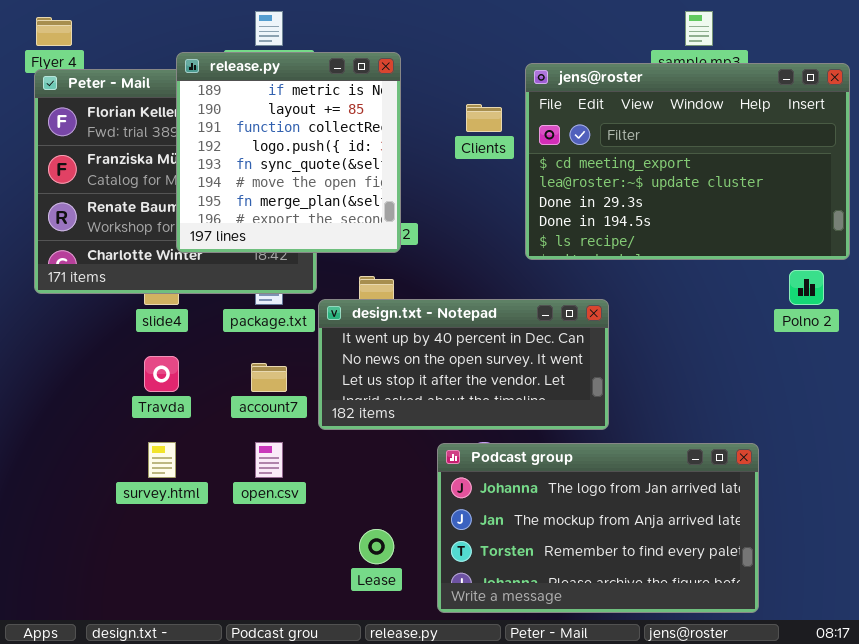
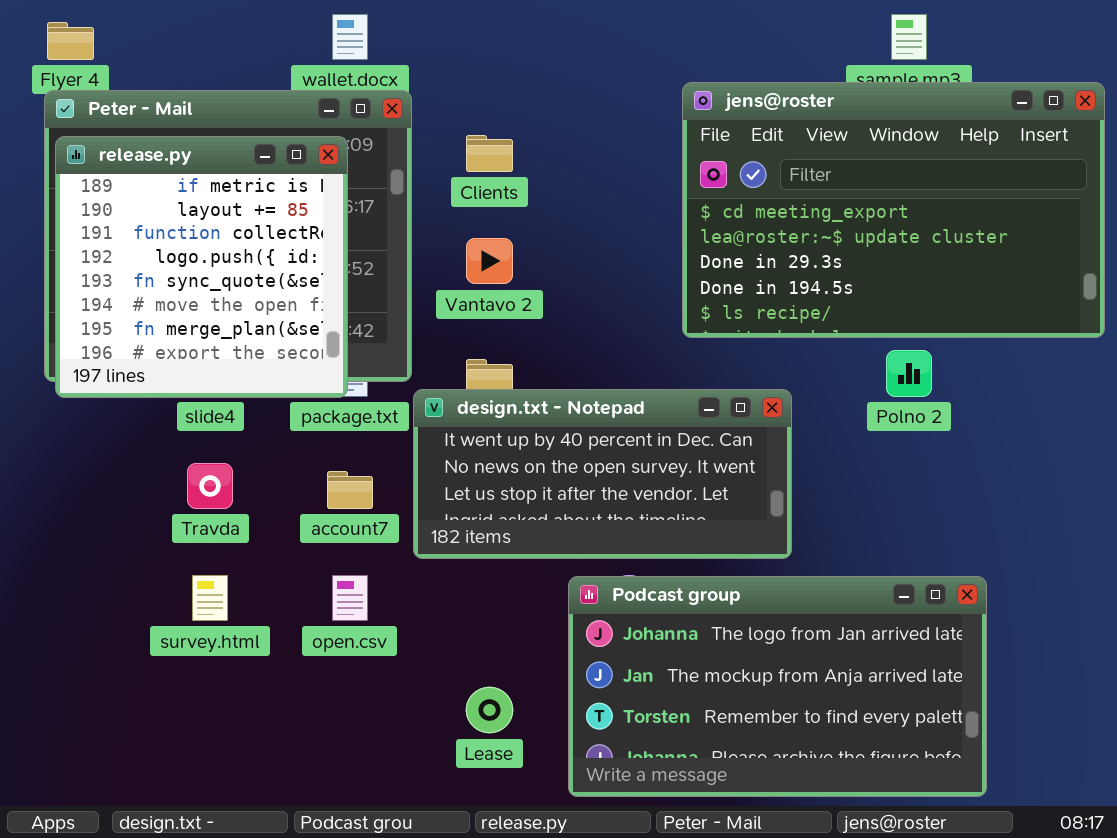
release.py: [176,52,401,253] -> [55,136,348,398], moved
Clients: [466,104,502,132] -> [466,135,513,172], moved
Polno 2: [789,270,824,305] -> [886,350,932,397], moved

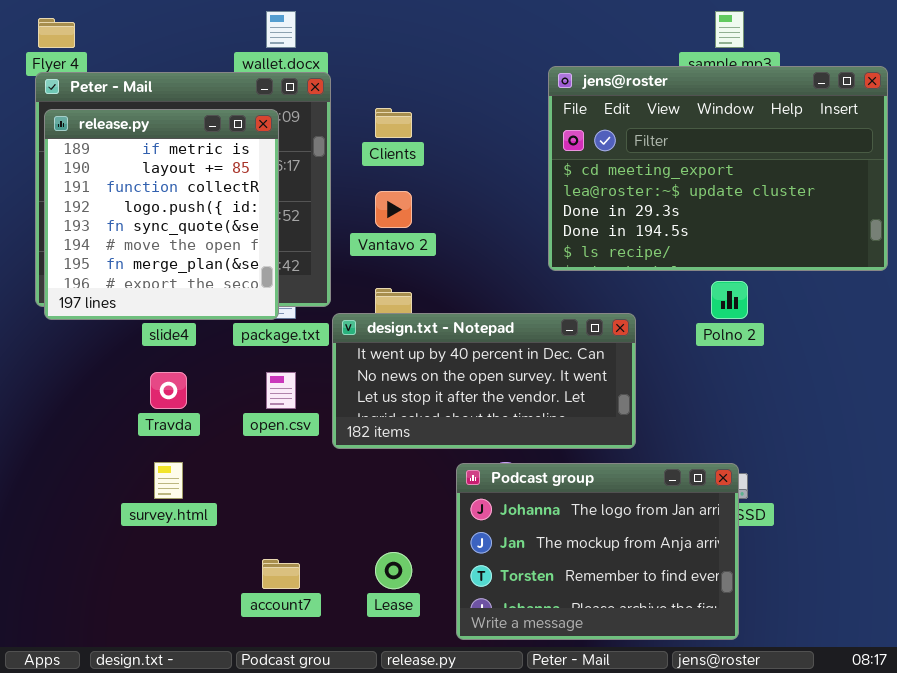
account7: [327,471,373,509] -> [262,559,300,589], moved
open.csv: [332,575,368,621] -> [266,372,296,409], moved
Podcast group: [568,576,987,797] -> [456,463,739,640], resized

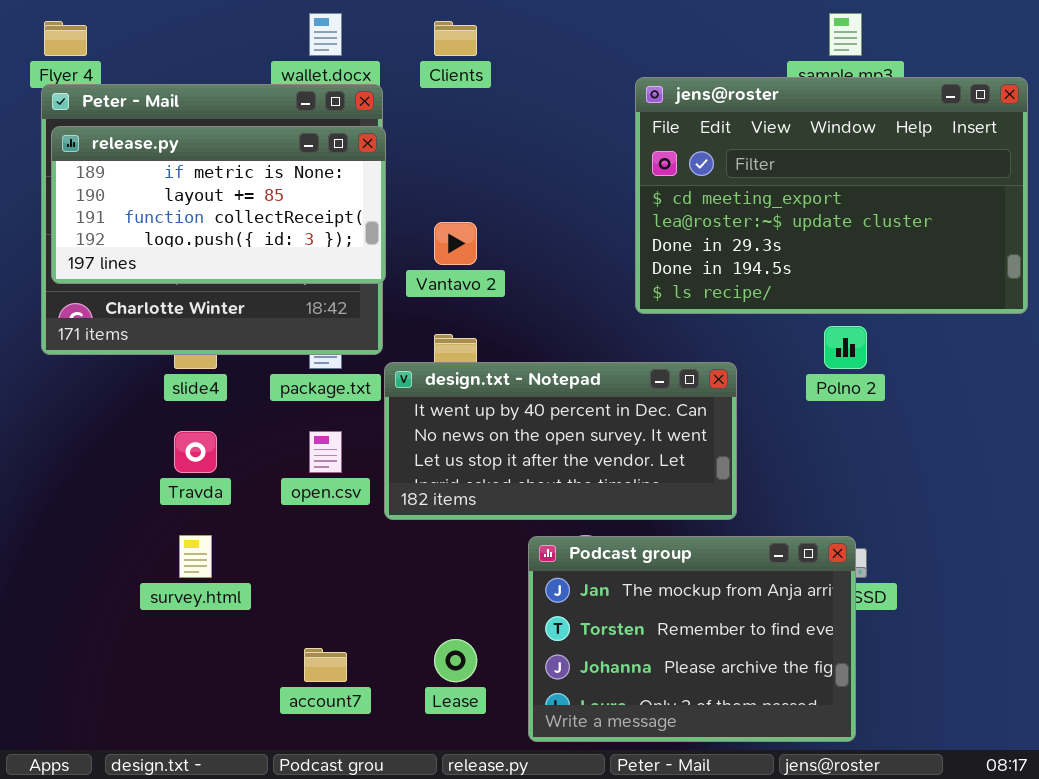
Clients: [375,108,412,138] -> [434,21,477,56], moved
release.py: [44,109,279,320] -> [51,126,386,284], resized
Podcast group: [456,463,739,640] -> [528,536,856,742], scrolled down 1 row

